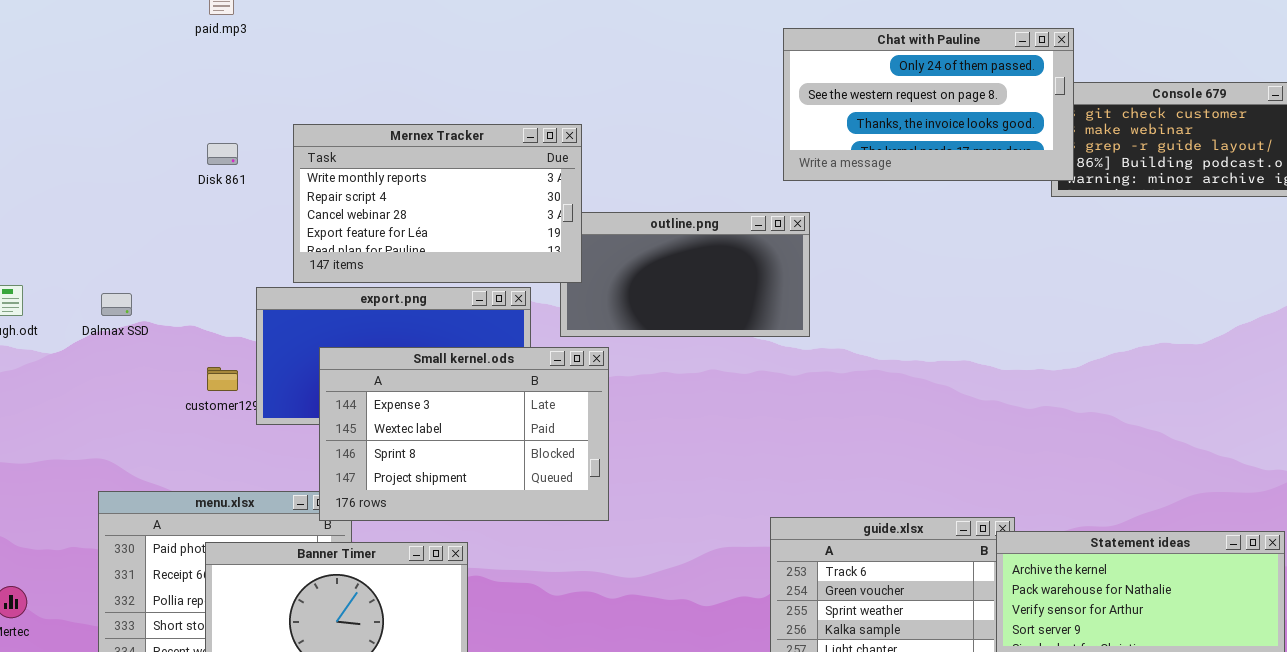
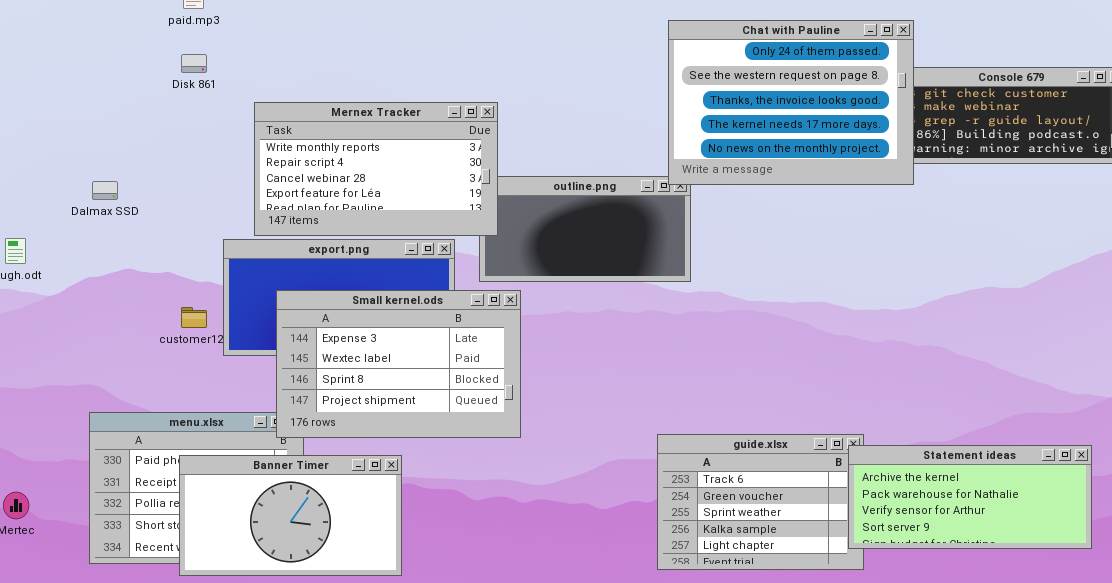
Chat with Pauline: [783,28,1074,181] -> [668,20,914,185], resized
Disk 861: [207,143,238,165] -> [181,54,207,73], moved
Dalmax SSD: [101,293,132,316] -> [92,181,118,200], moved

